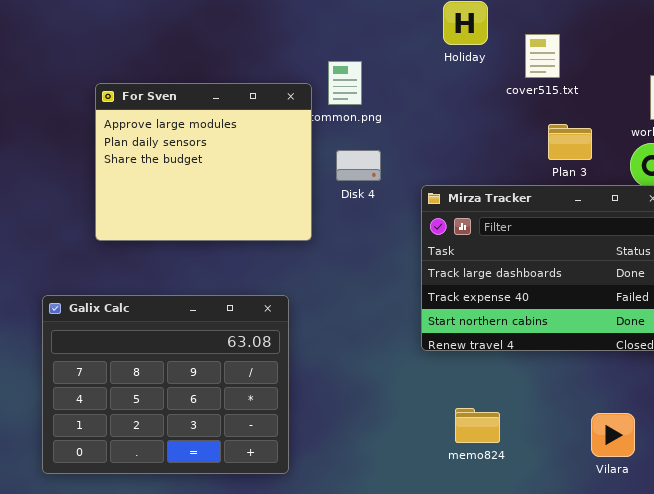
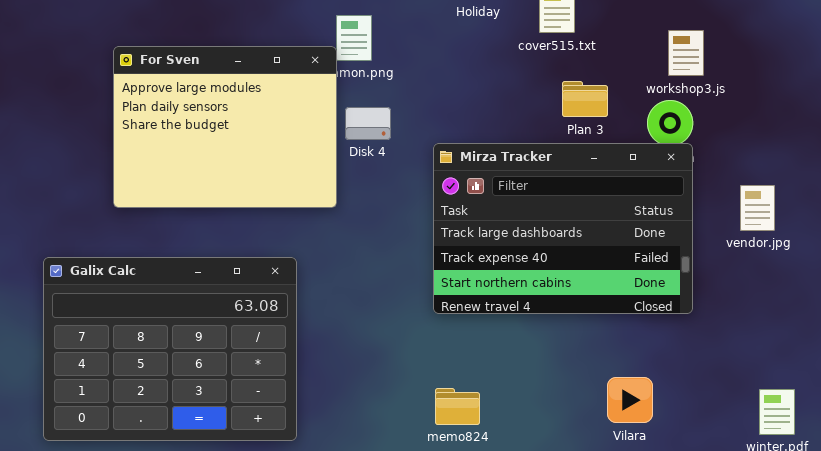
For Sven: [95,83,312,241] -> [113,46,337,208], moved
memo824: [455,408,500,443] -> [435,388,480,425], moved

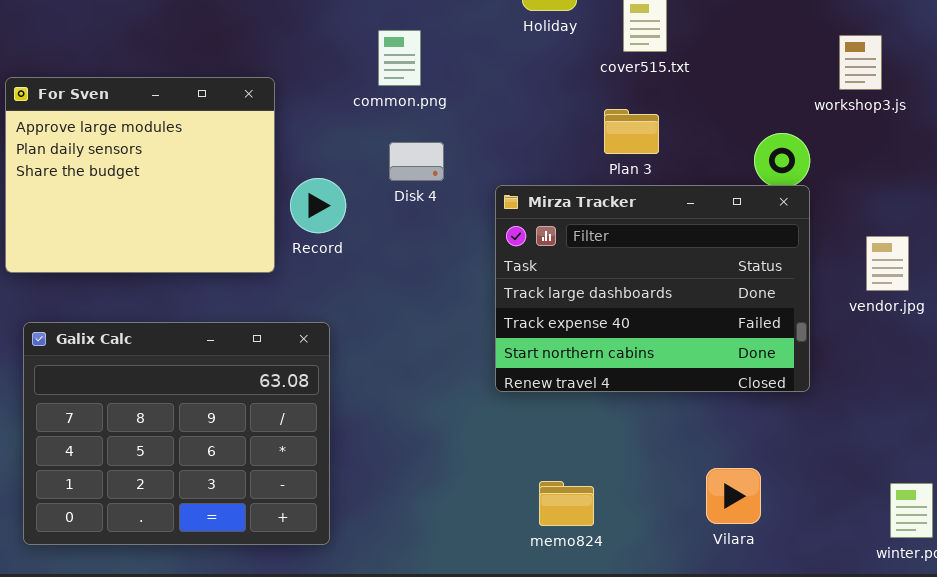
workshop3.js: [668,30,704,76] -> [839,35,882,90], moved
For Sven: [113,46,337,208] -> [5,77,275,273], moved
Plan 3: [562,81,608,117] -> [604,109,659,154], moved
memo824: [435,388,480,425] -> [539,481,594,526], moved

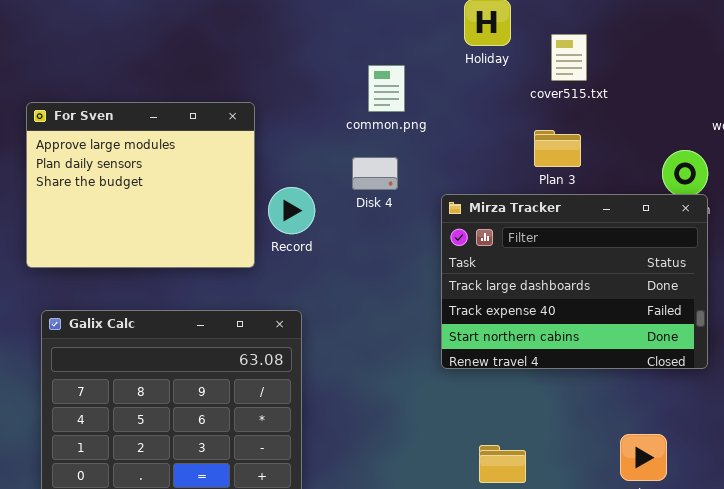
common.png: [378,30,421,86] -> [368,65,405,112], moved

